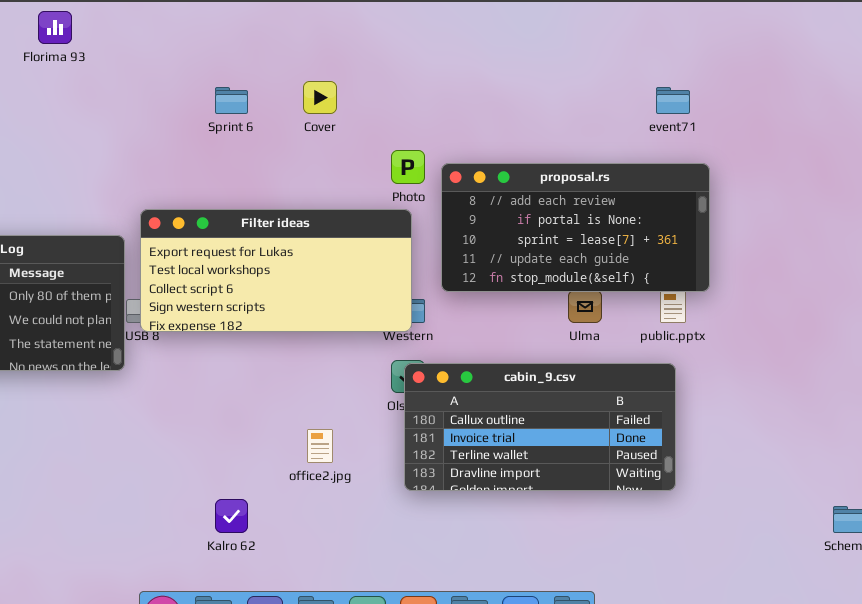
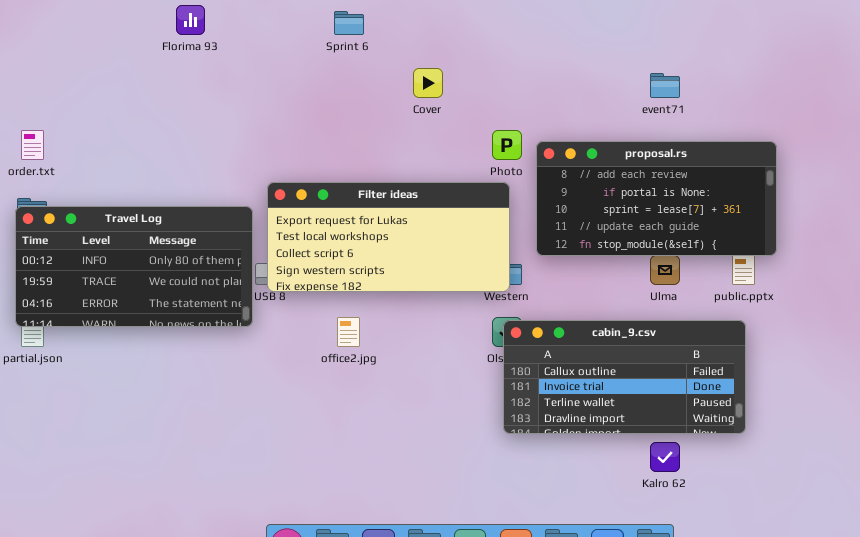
Sprint 6: [215,87,248,114] -> [334,11,364,35], moved
event71: [656,87,690,114] -> [650,73,680,98], moved
office2.jpg: [307,429,333,463] -> [337,317,360,347], moved
Kalro 62: [215,499,248,533] -> [650,442,680,472], moved

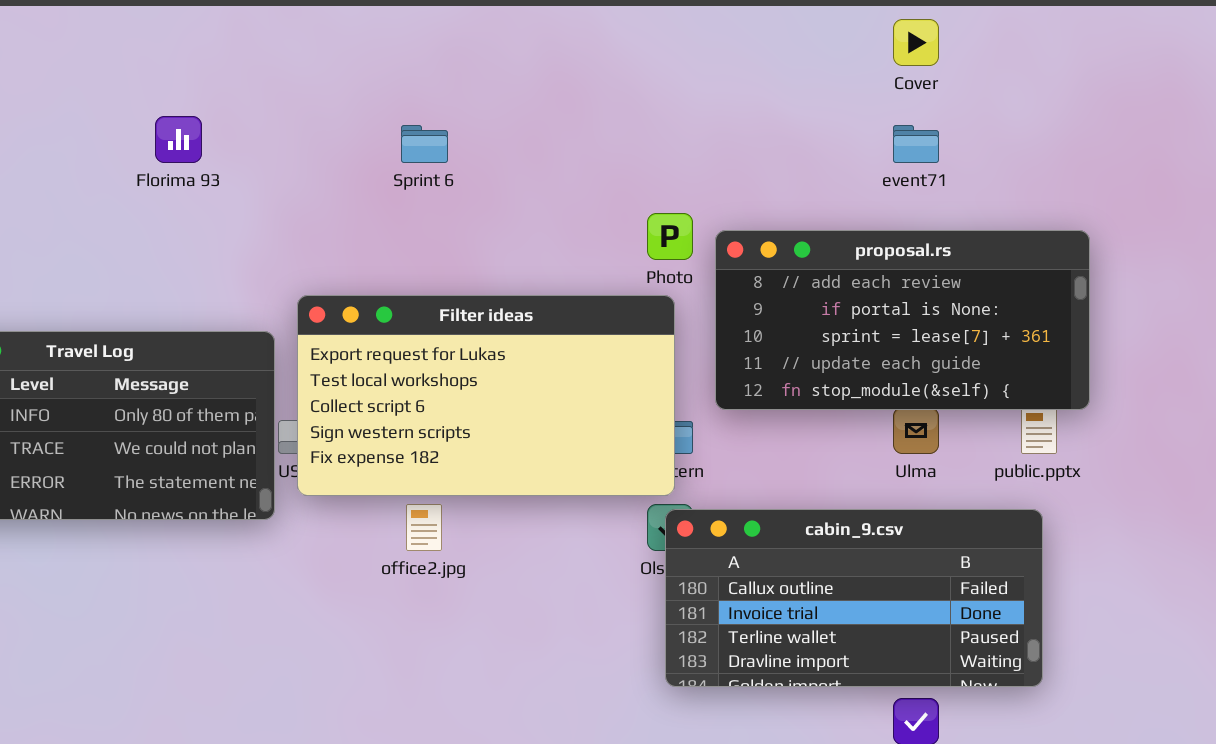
Florima 93: [176,5,205,35] -> [155,116,202,163], moved
Sprint 6: [334,11,364,35] -> [401,125,448,163], moved
Cover: [413,68,443,98] -> [893,19,939,66], moved
Filter ideas: [267,182,510,292] -> [297,295,675,496], resized

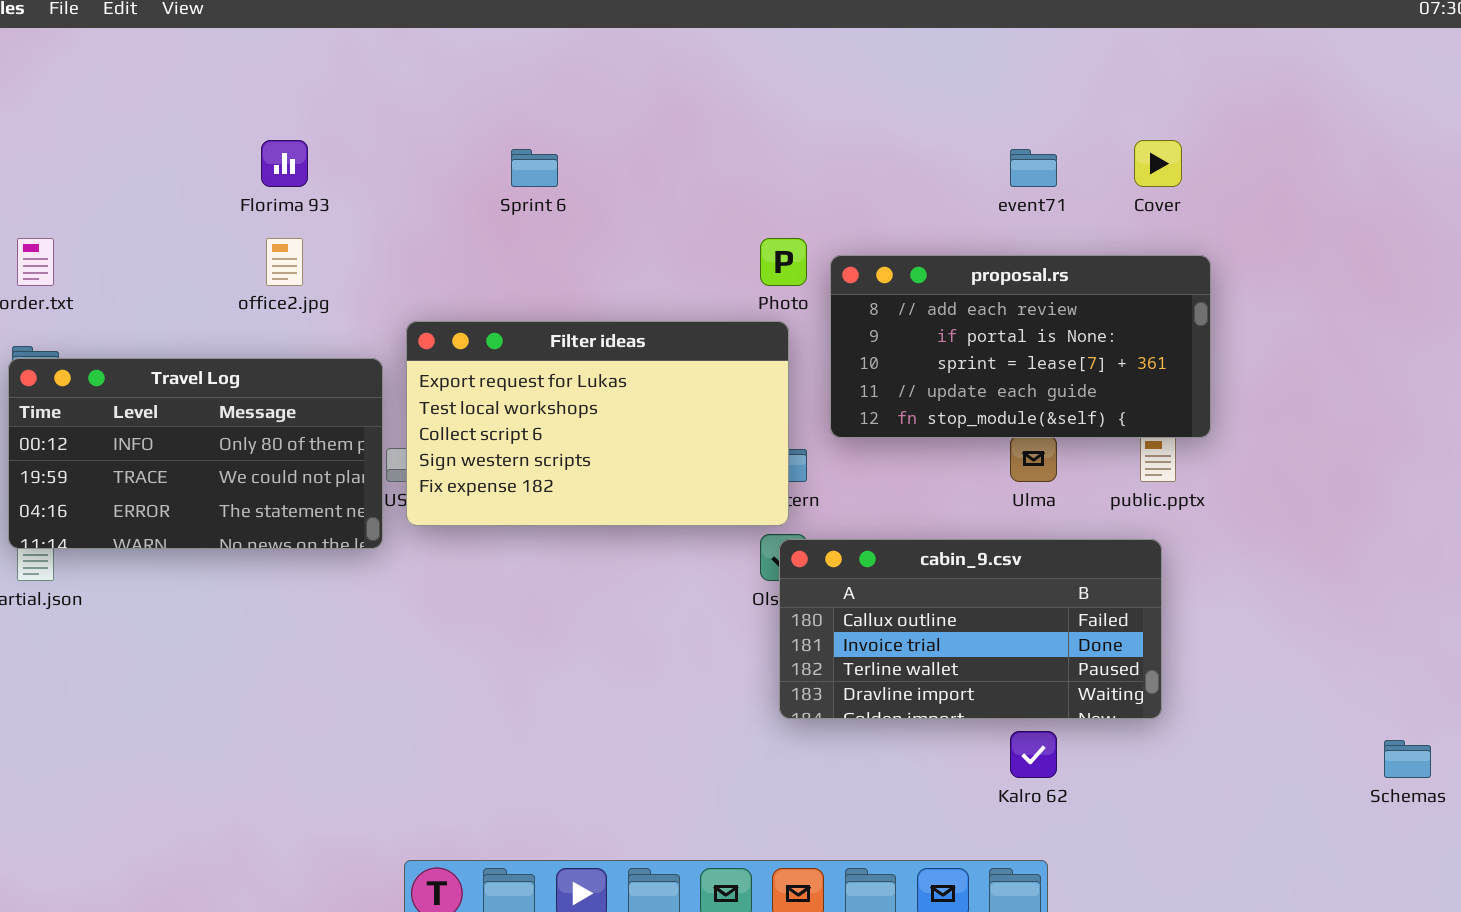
Cover: [893,19,939,66] -> [1134,140,1182,187], moved
office2.jpg: [406,504,442,551] -> [266,238,303,286], moved

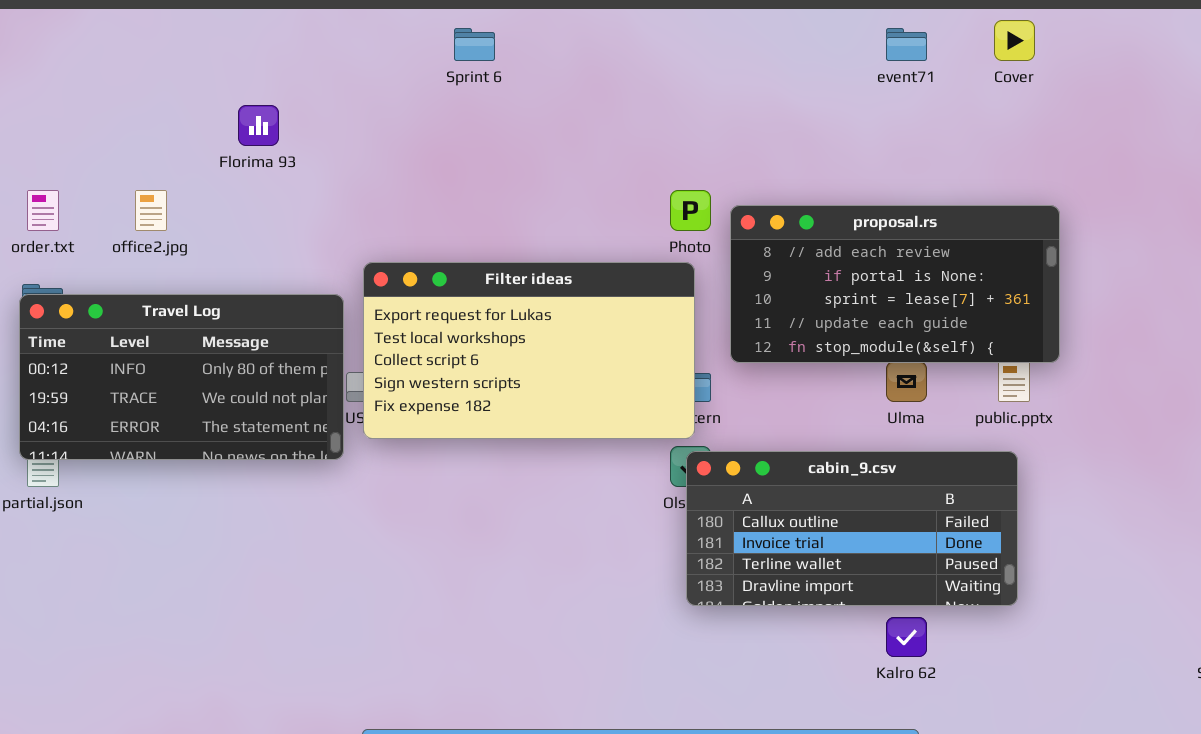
Cover: [1134,140,1182,187] -> [994,20,1035,61], moved
Sprint 6: [511,149,558,187] -> [454,28,495,61], moved
event71: [1010,149,1057,187] -> [886,28,927,61], moved
office2.jpg: [266,238,303,286] -> [135,190,167,231], moved

